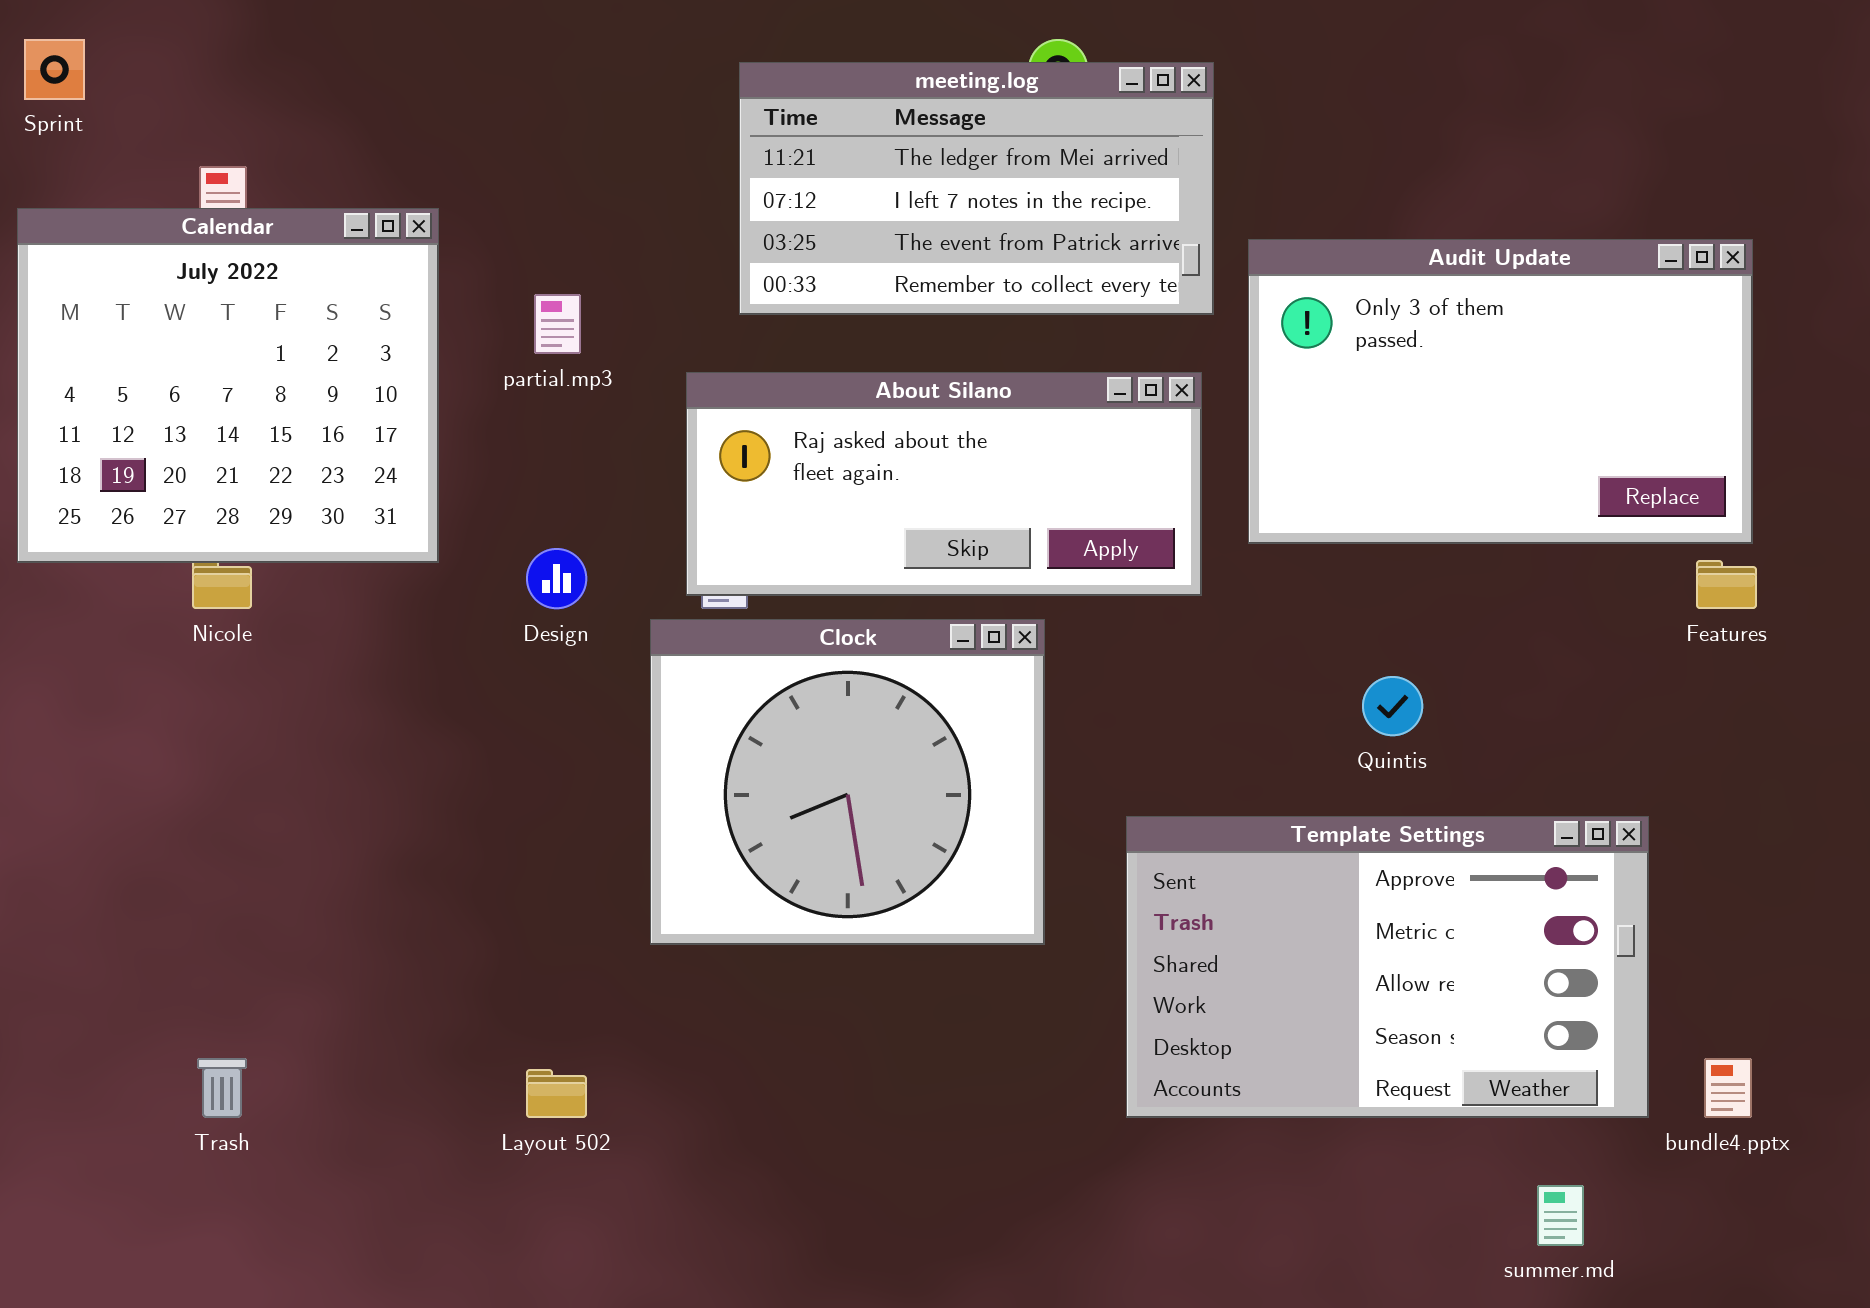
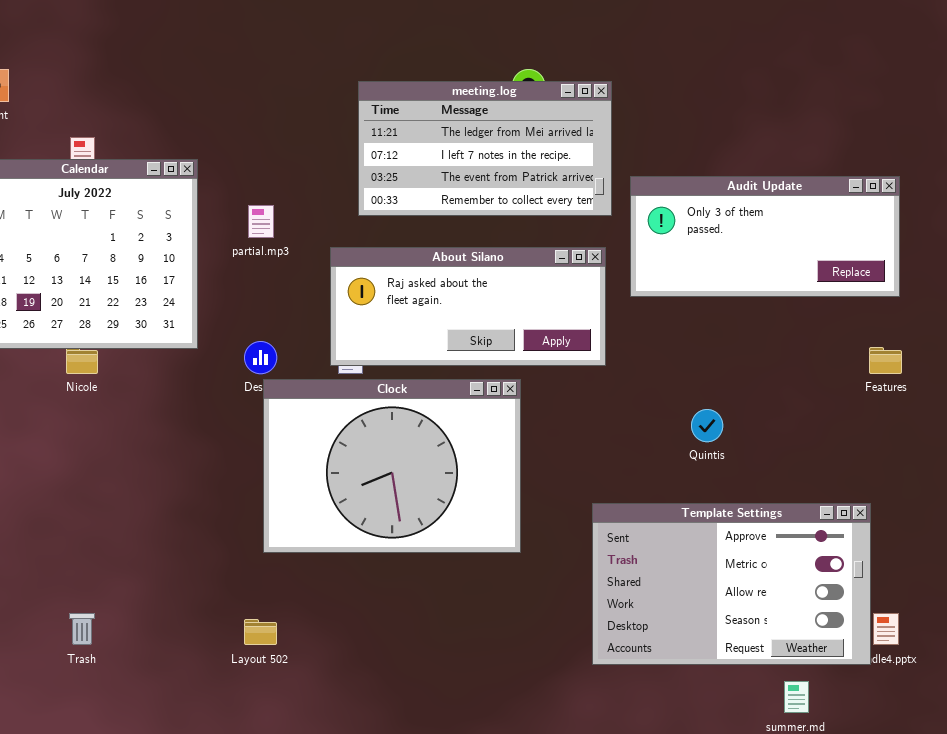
Audit Update: [1248,239,1753,544] -> [630,176,900,297], resized
Clock: [650,619,1045,945] -> [263,379,521,553], resized
Template Settings: [1126,816,1649,1118] -> [592,503,871,665], moved

